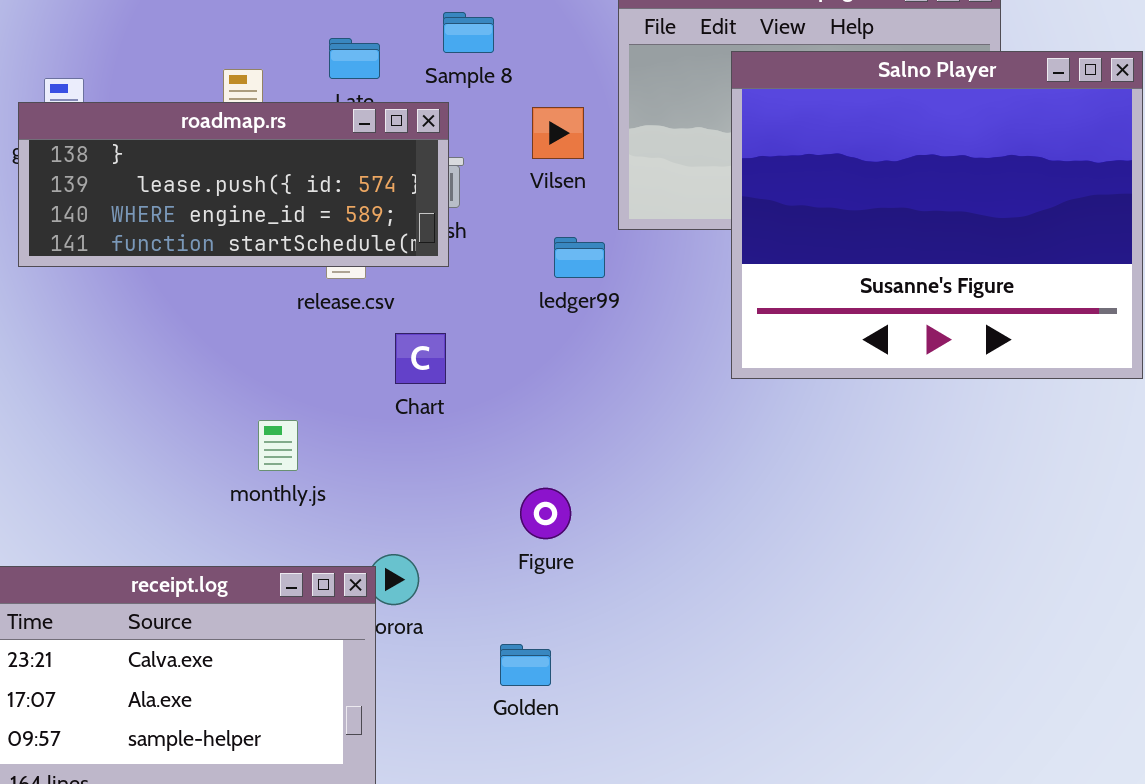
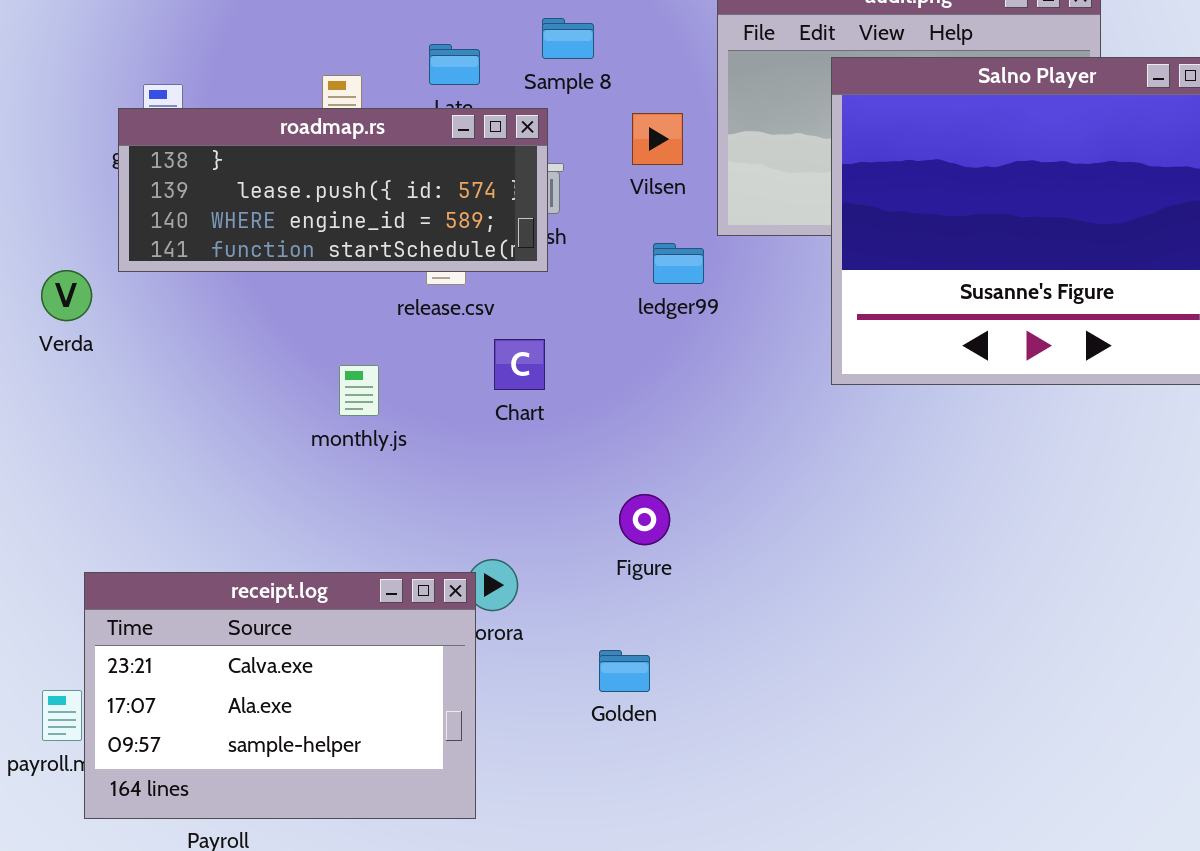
monthly.js: [258,420,298,471] -> [339,365,379,416], moved

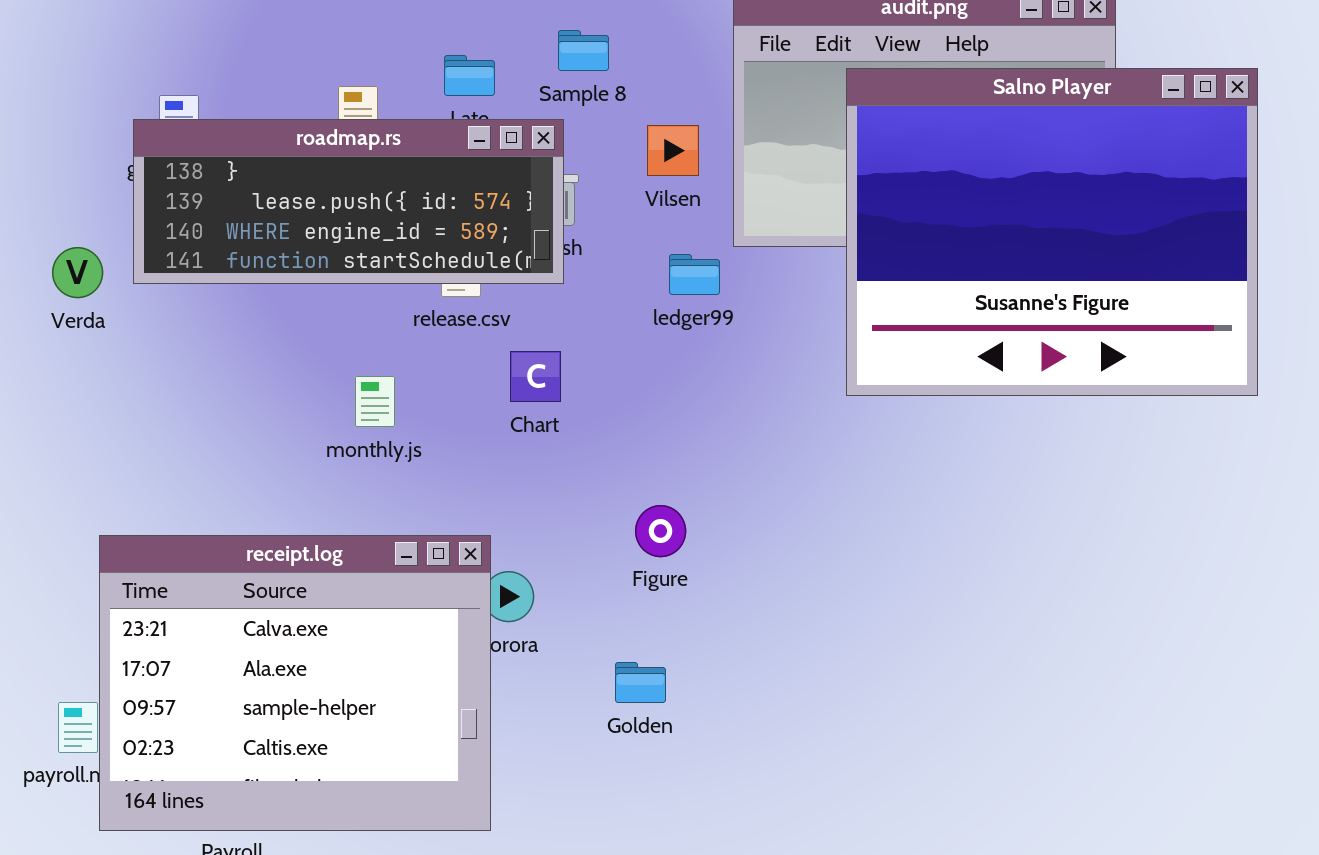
Verda: [41,270,92,321] -> [52,247,103,298], moved
receipt.log: [84,572,476,819] -> [99,535,491,831], resized

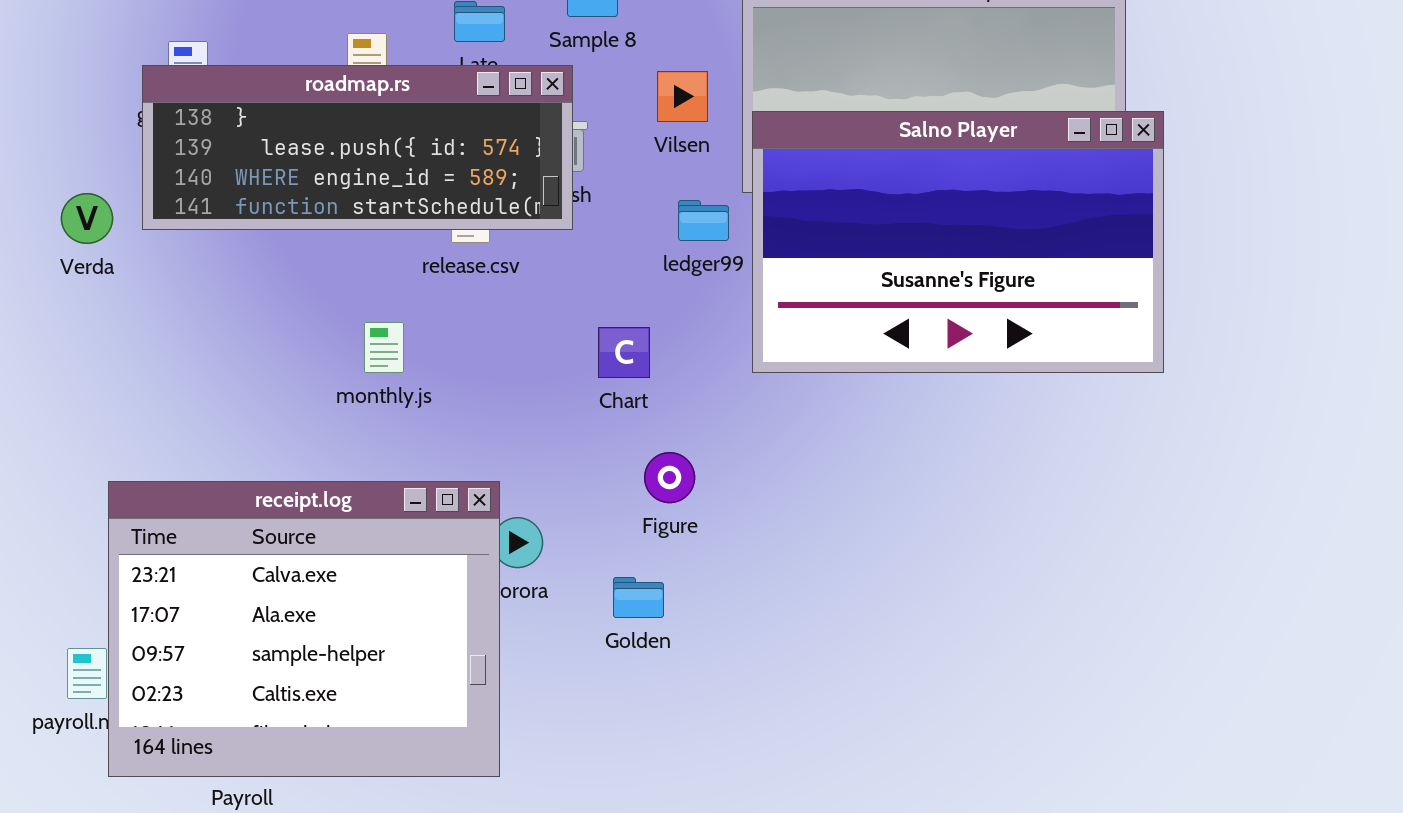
Salno Player: [846,68,1258,396] -> [752,111,1164,373], moved, resized
Chart: [510,351,561,402] -> [598,327,650,378], moved
Golden: [615,662,666,703] -> [613,577,664,618], moved

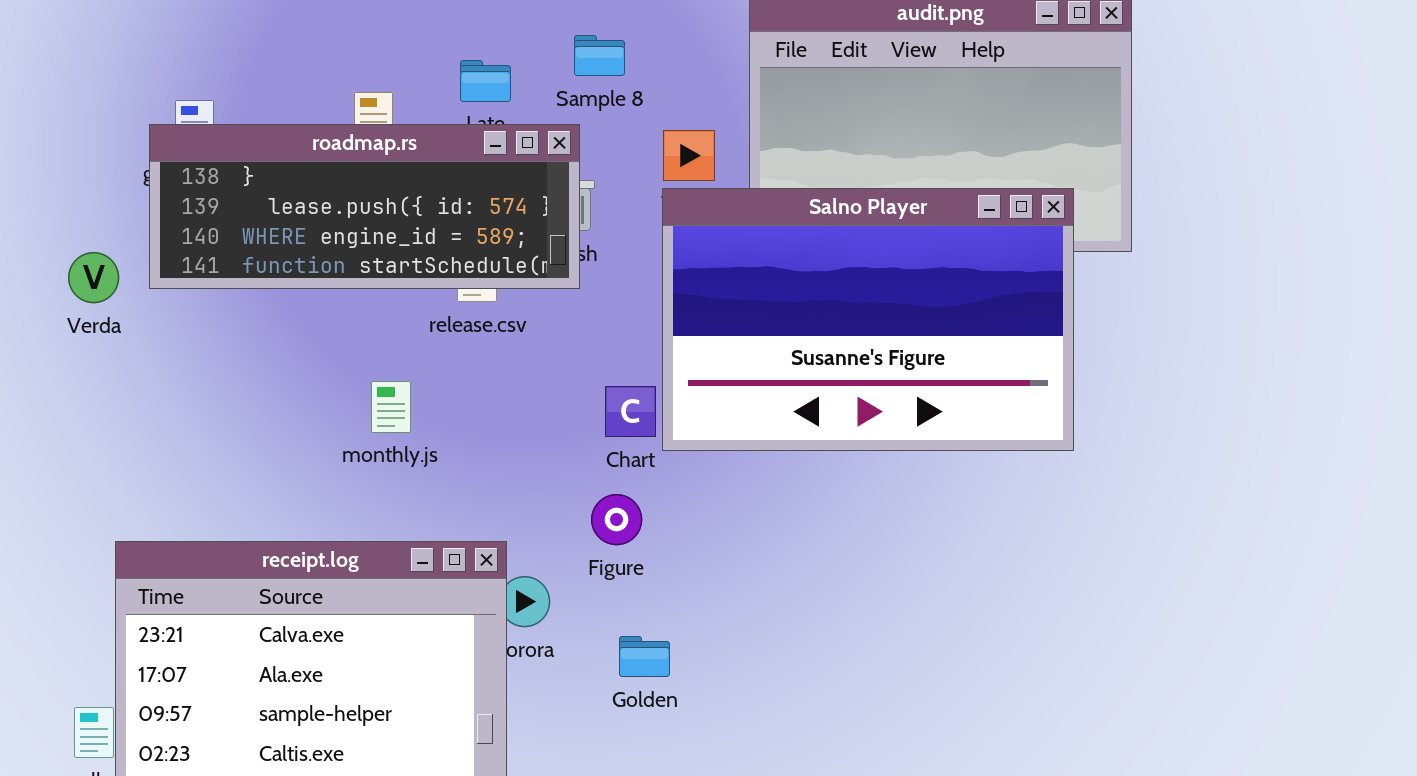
Salno Player: [752,111,1164,373] -> [662,188,1074,451], moved
Figure: [644,452,695,503] -> [591,494,642,545], moved

